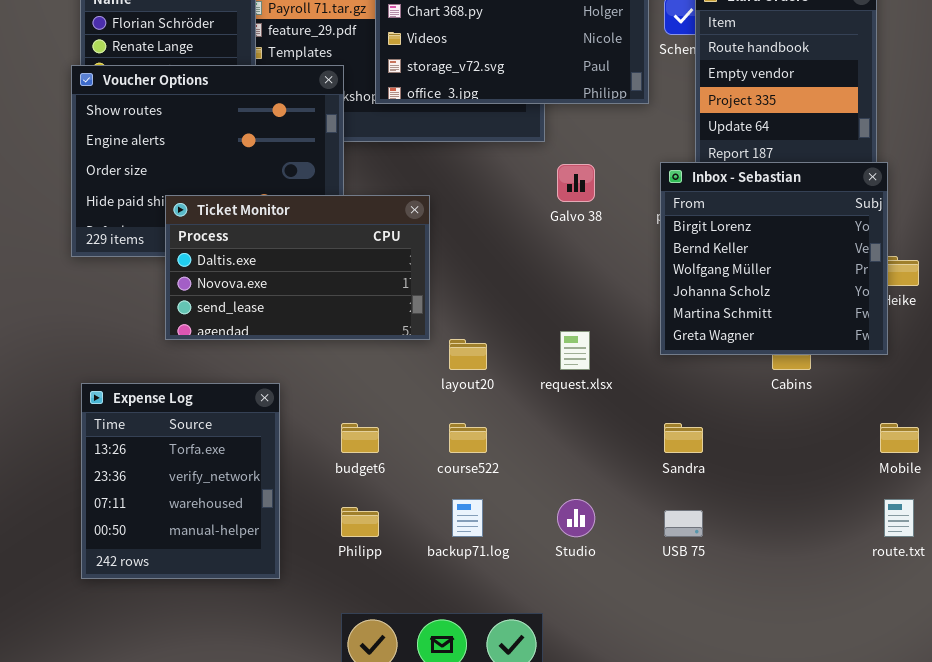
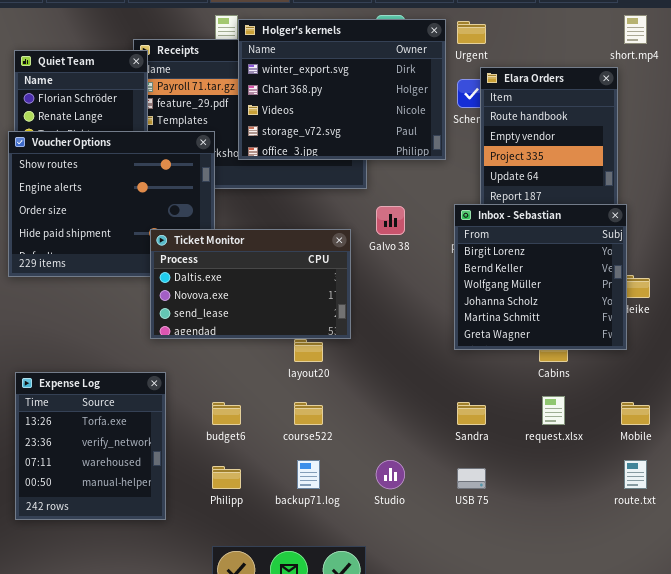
Ticket Monitor: [165,195,430,340] -> [150,229,351,339], moved
request.xlsx: [560,331,590,370] -> [542,396,565,425], moved

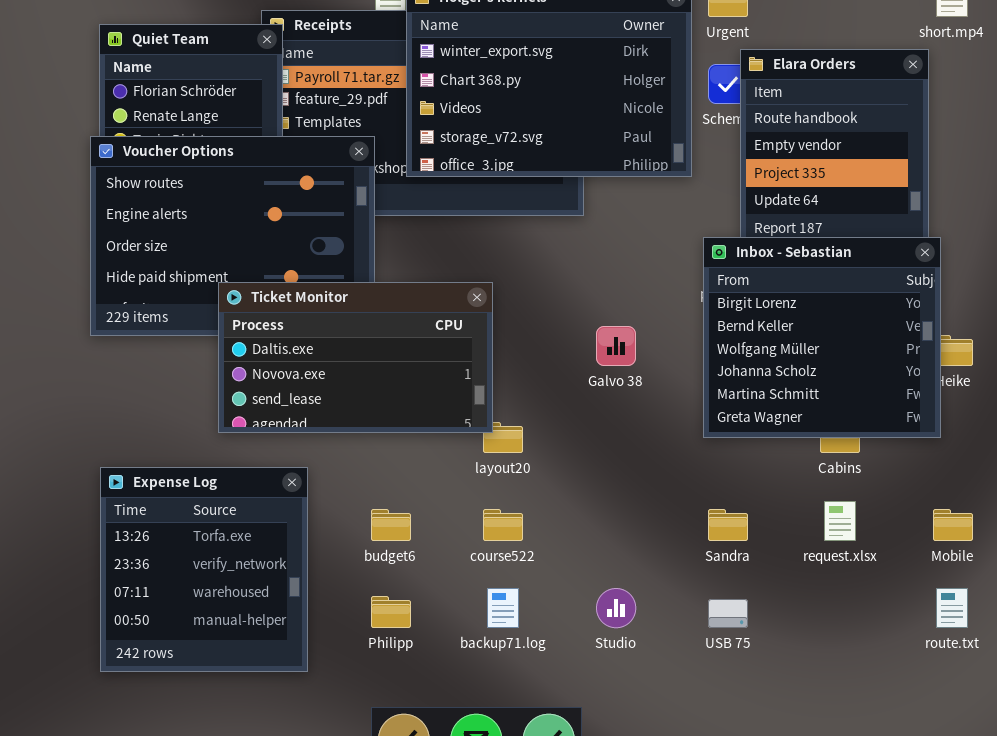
Galvo 38: [376,206,405,235] -> [596,326,636,366], moved
Ticket Monitor: [150,229,351,339] -> [218,282,493,433], moved

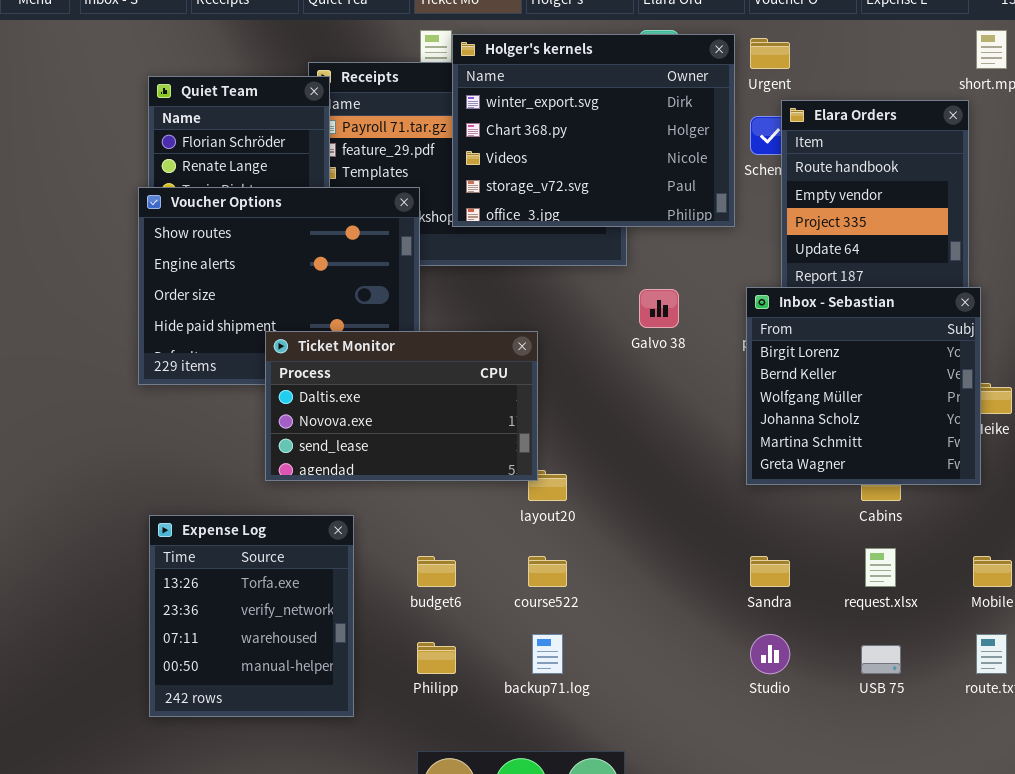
Galvo 38: [596,326,636,366] -> [639,289,679,328], moved
Studio: [596,588,636,628] -> [750,634,790,674], moved
USB 75: [708,599,748,628] -> [861,645,901,674], moved

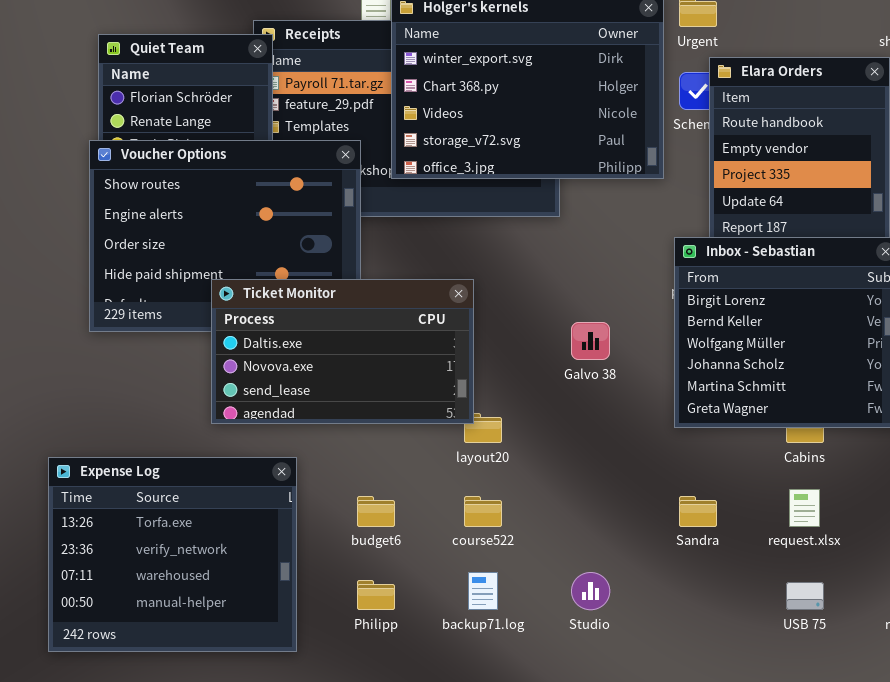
Galvo 38: [639,289,679,328] -> [571,322,610,360], moved
Expense Log: [149,515,354,717] -> [48,457,297,652], resized
Studio: [750,634,790,674] -> [571,572,610,610], moved

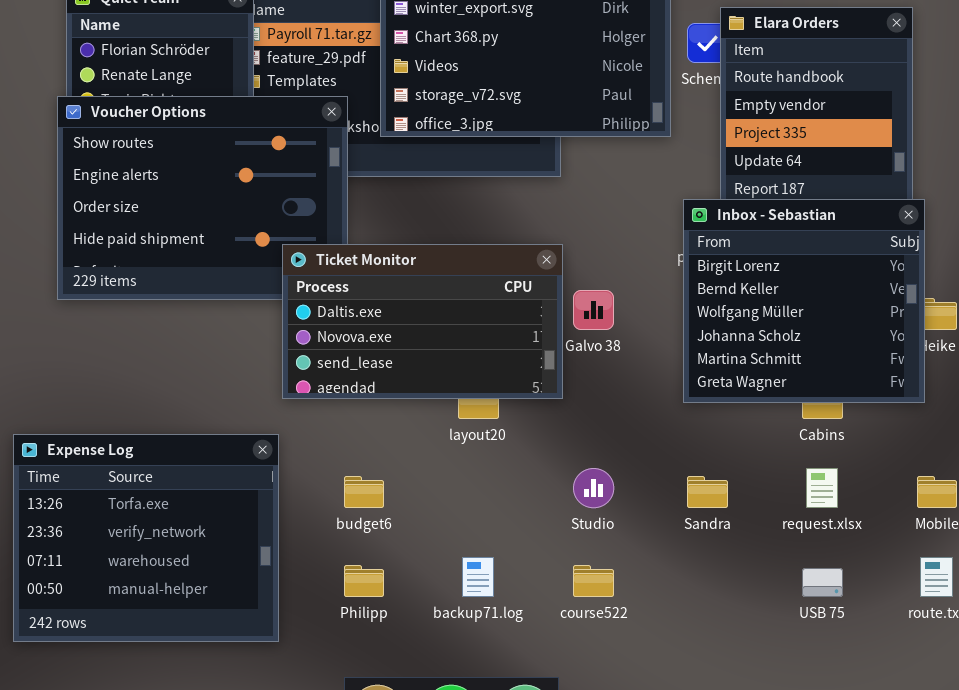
Ticket Monitor: [211,279,474,424] -> [282,244,563,399], moved
course522: [464,496,502,527] -> [573,565,614,597], moved
Studio: [571,572,610,610] -> [573,468,614,508], moved

